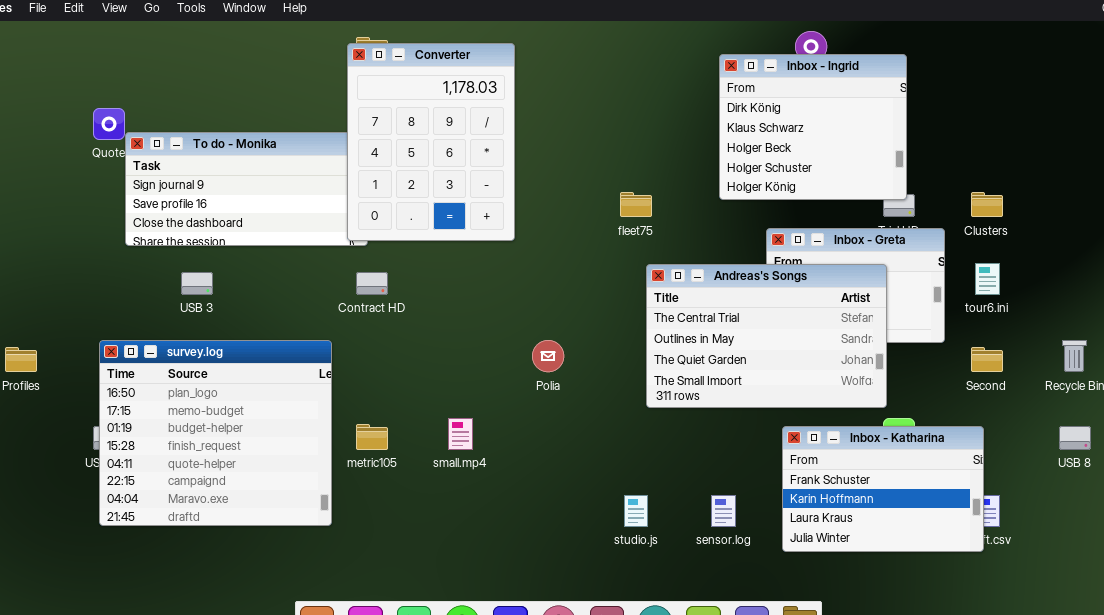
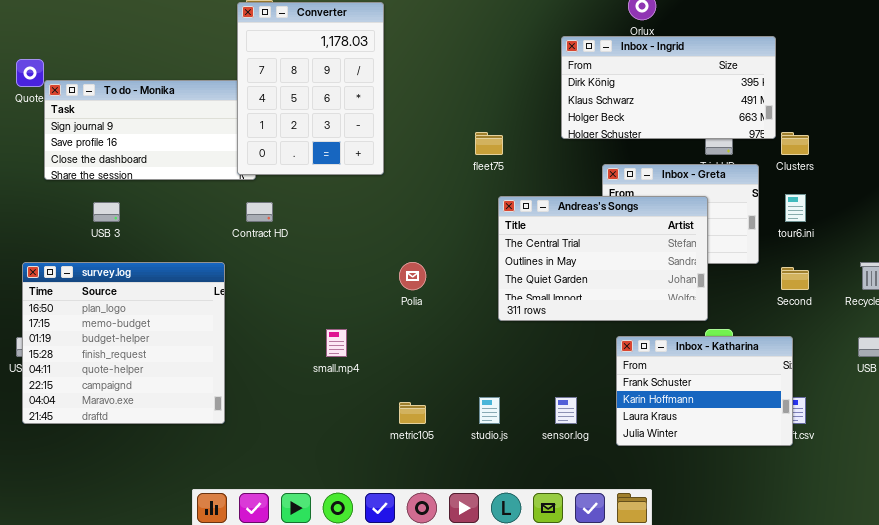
Inbox - Ingrid: [719,54,907,200] -> [561,36,776,139], resized
metric105: [356,424,388,450] -> [399,402,426,424], moved

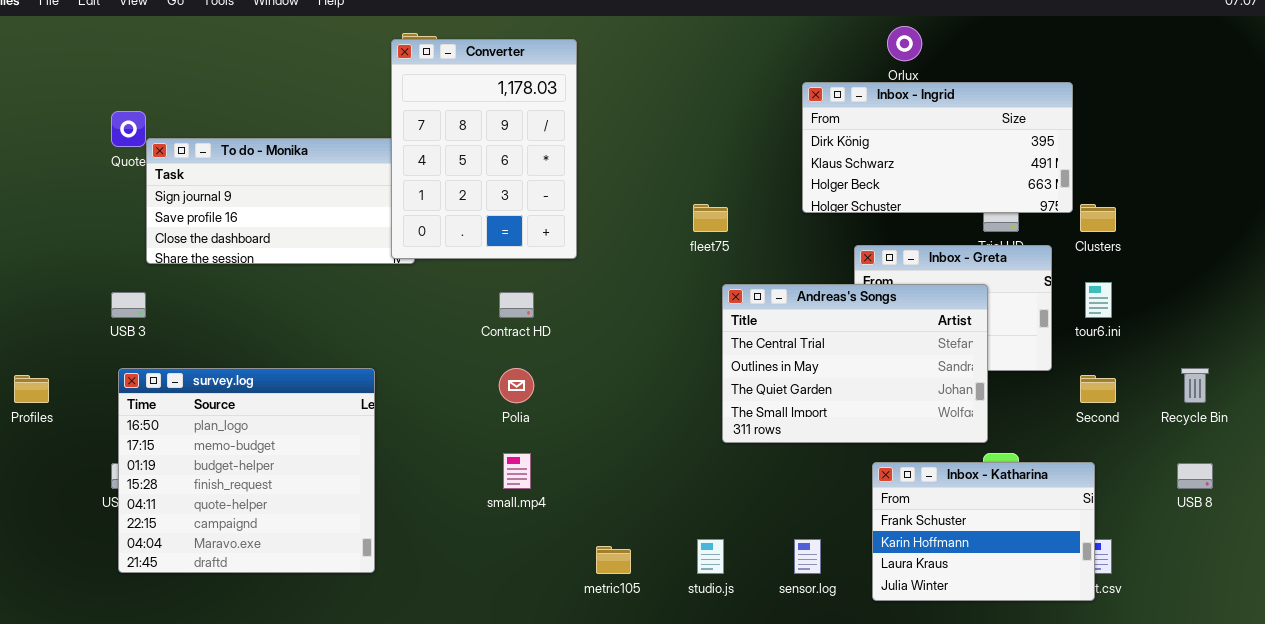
USB 3: [93,202,120,222] -> [111,292,146,318], moved
Contract HD: [246,202,273,222] -> [499,292,534,318], moved
Polia: [399,262,426,290] -> [499,368,534,403], moved

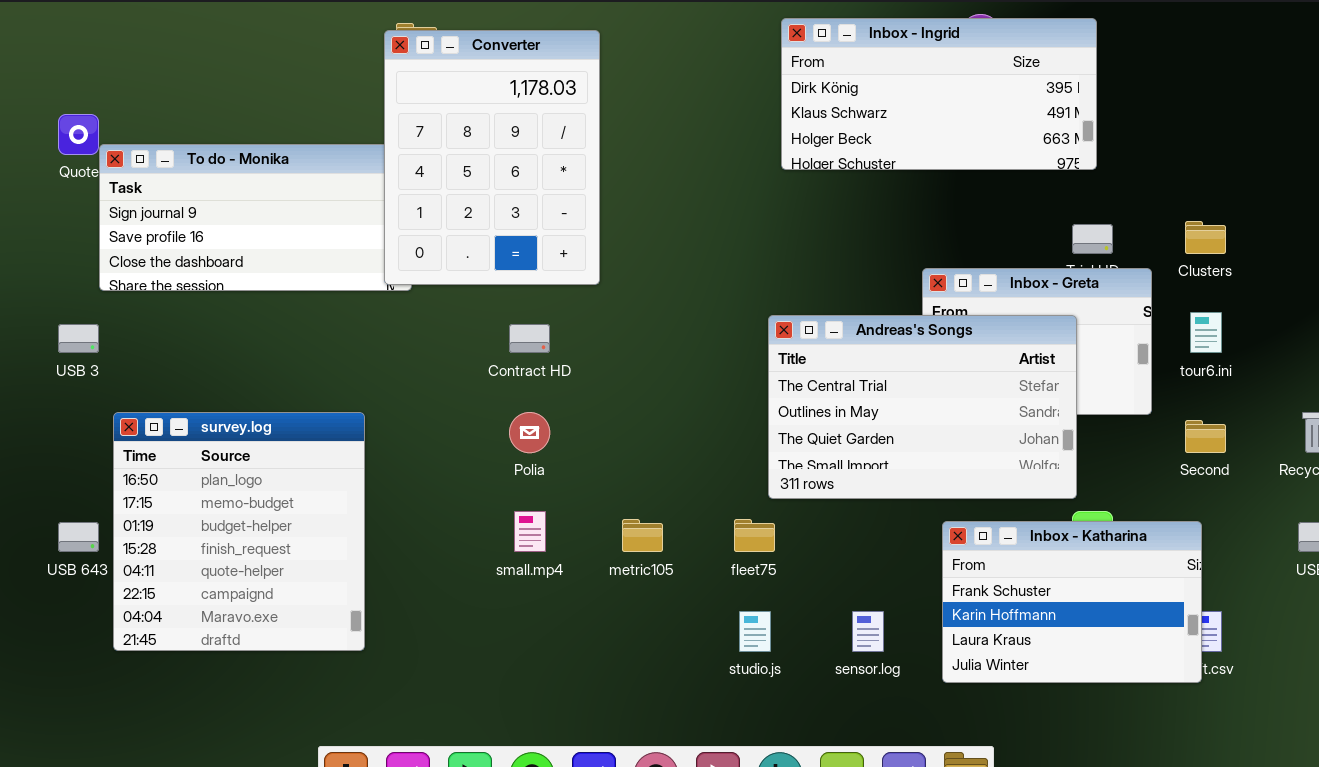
Inbox - Ingrid: [802,82,1073,213] -> [781,18,1097,170], moved
fleet75: [693,204,728,232] -> [734,519,775,552], moved
survey.log: [118,368,375,573] -> [113,412,365,651], resized
metric105: [596,546,631,574] -> [622,519,663,552], moved

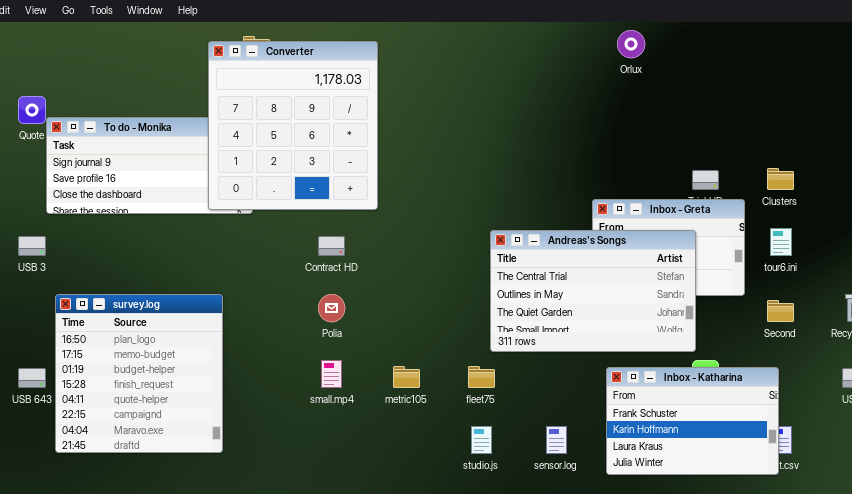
Inbox - Ingrid: [781,18,1097,170] -> none, closed
Converter: [384,30,600,285] -> [208,41,378,210], resized

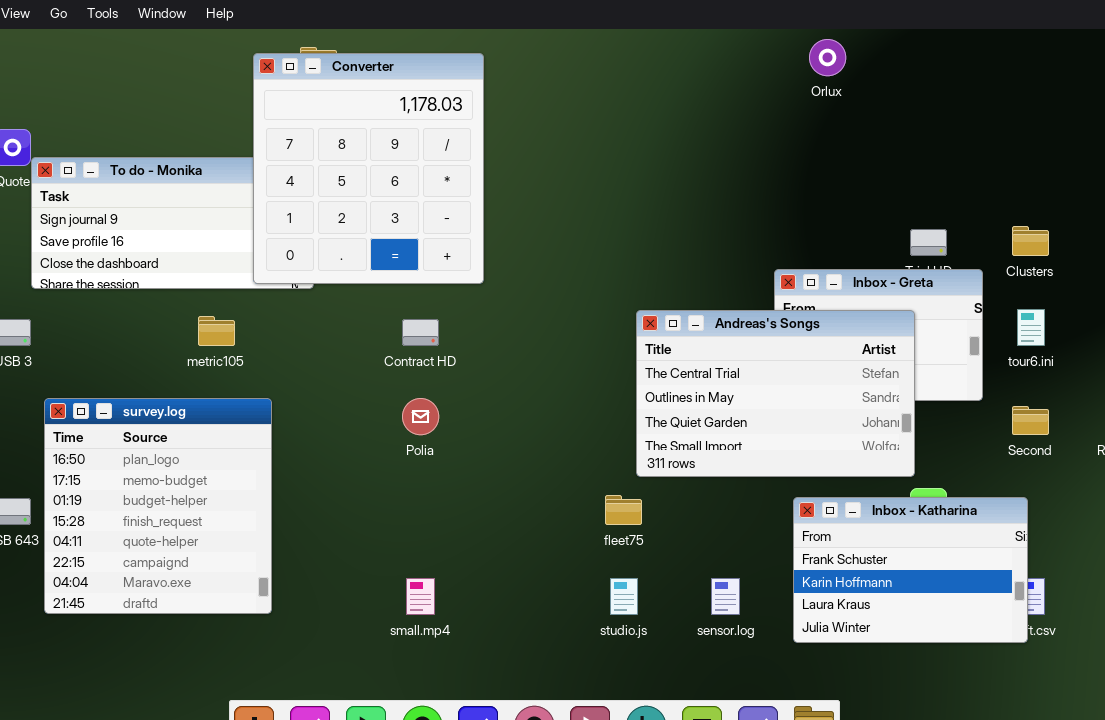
small.mp4: [321,360,342,388] -> [406,578,435,615], moved
metric105: [393,366,420,388] -> [198,316,235,346], moved

